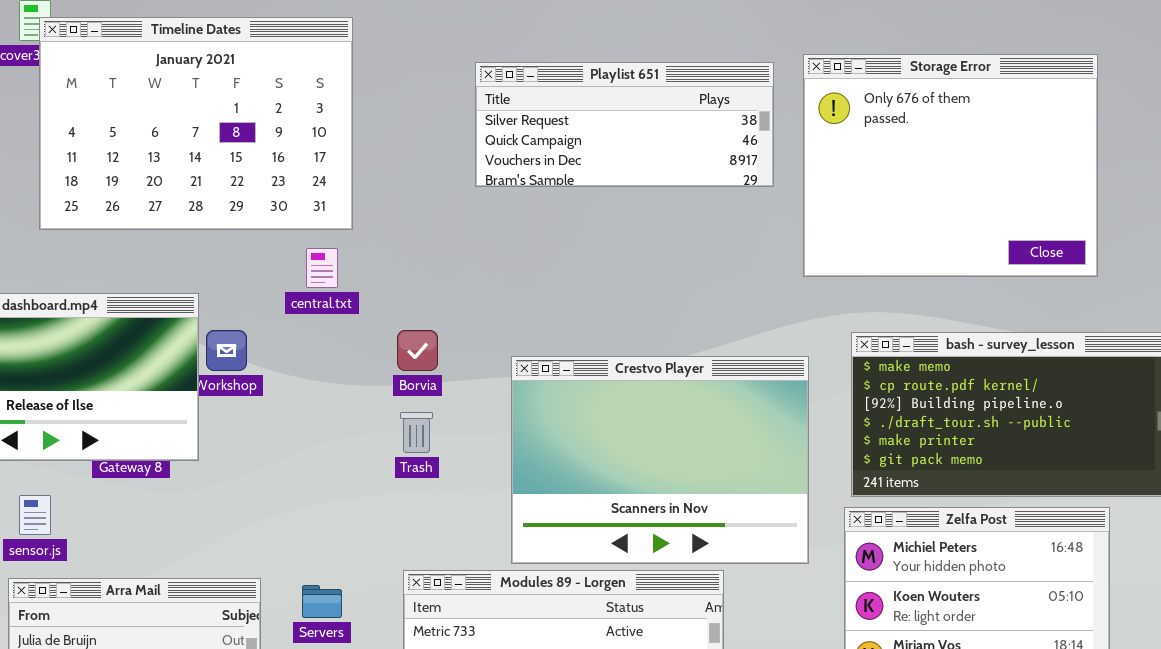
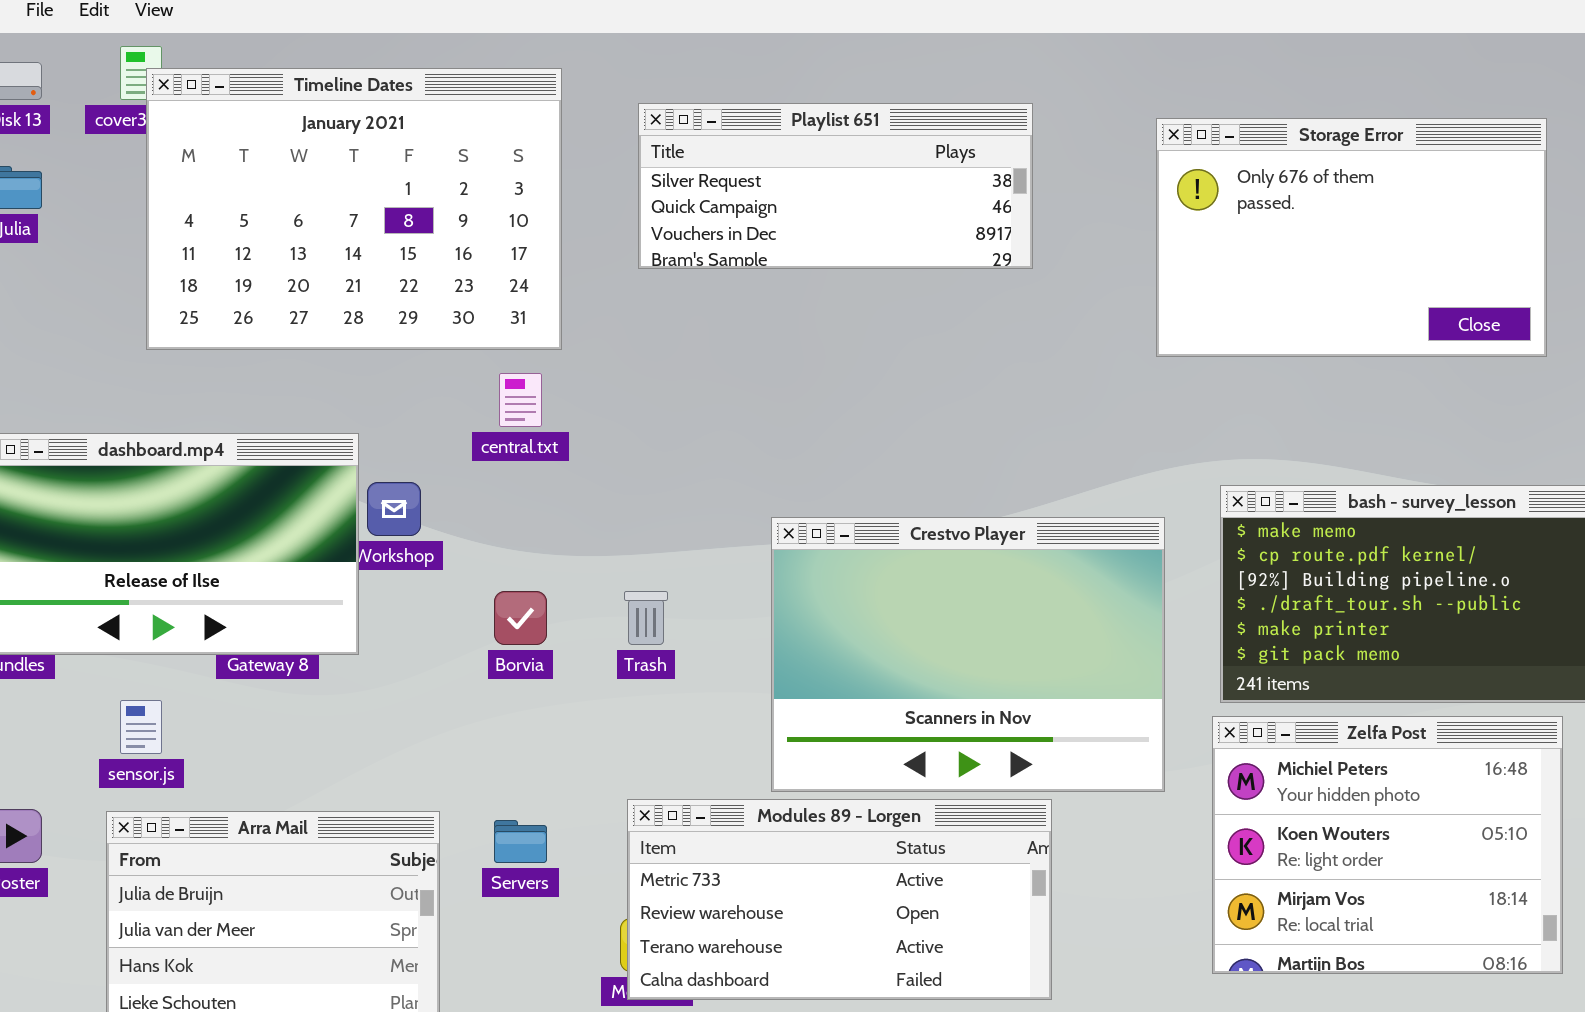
Storage Error: [803,54,1098,277] -> [1156,118,1547,357], resized
Playlist 651: [475,62,774,187] -> [638,103,1033,269], moved
Borvia: [397,330,438,371] -> [494,591,547,645], moved

